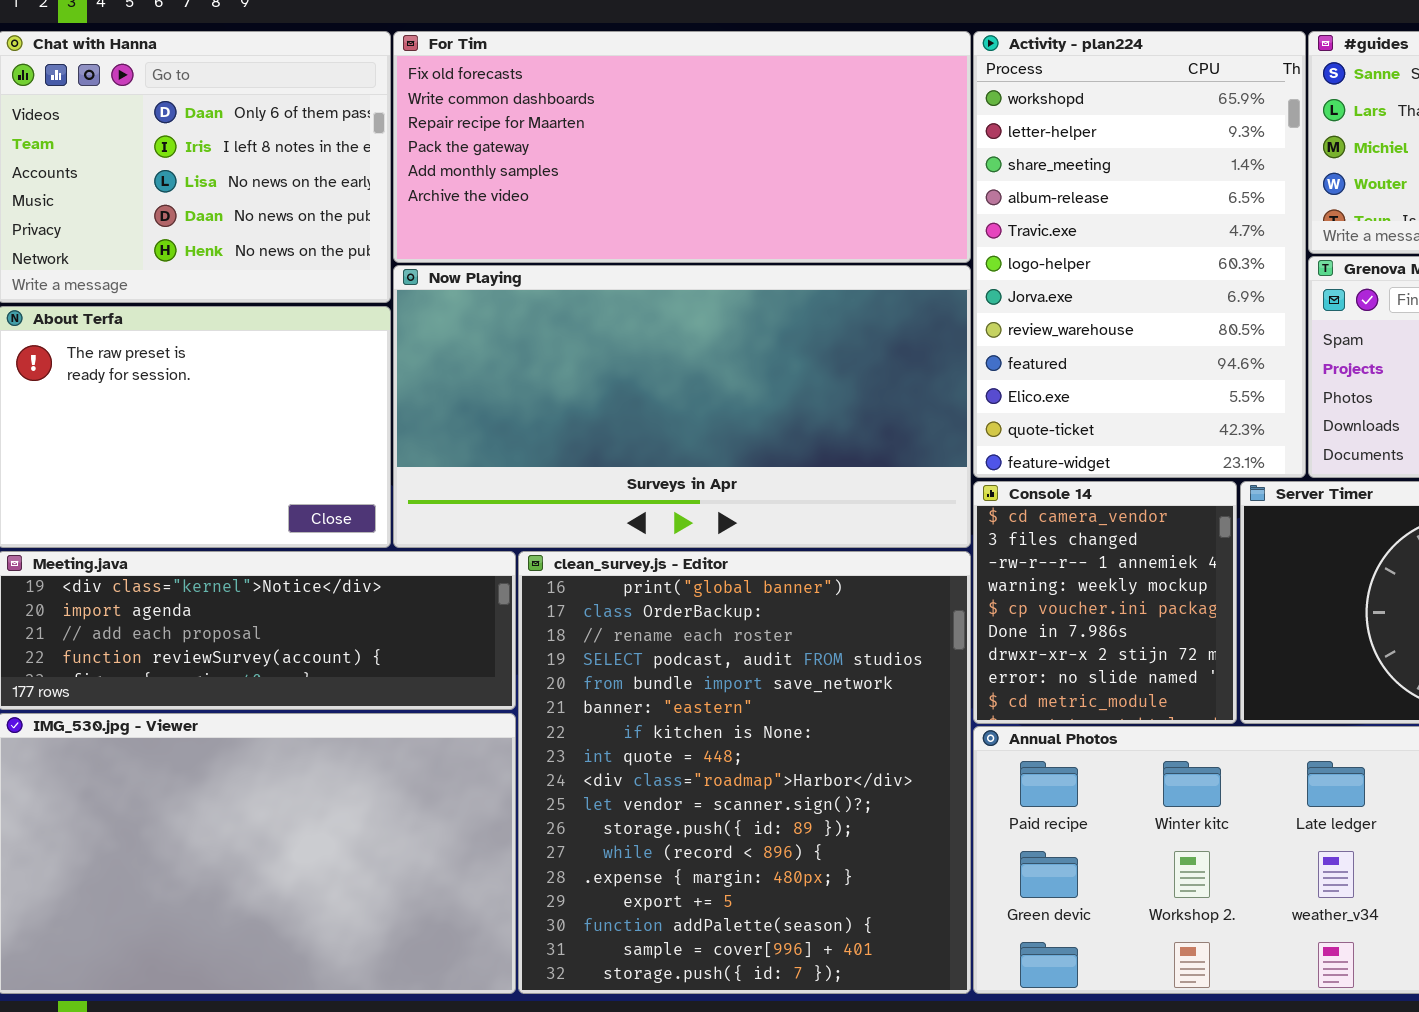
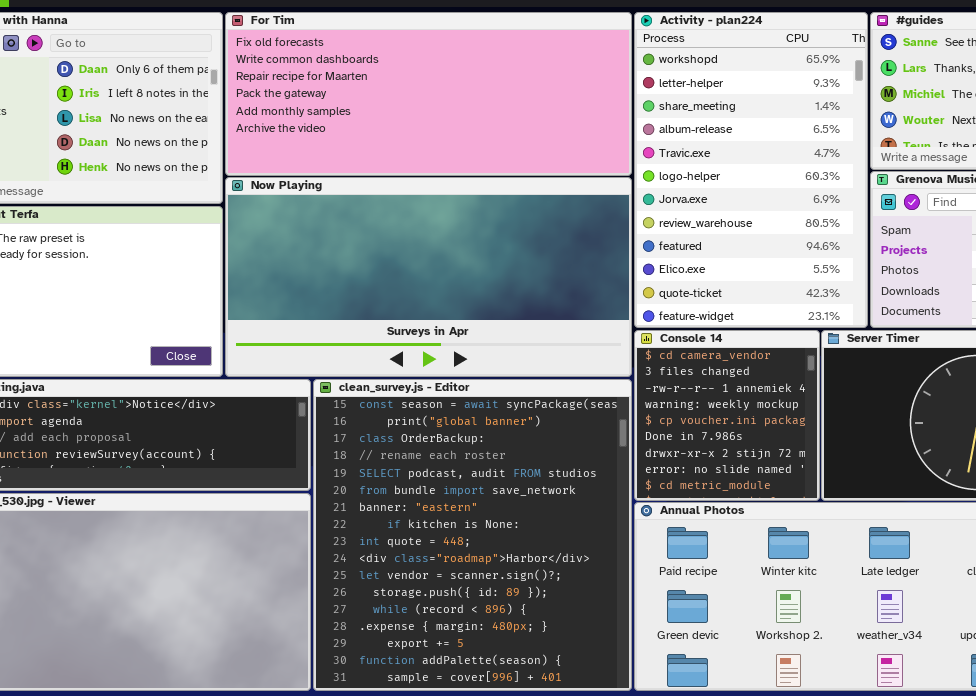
clean_survey.js - Editor: [518,551,971,994] -> [313,379,632,691], scrolled up 1 row

